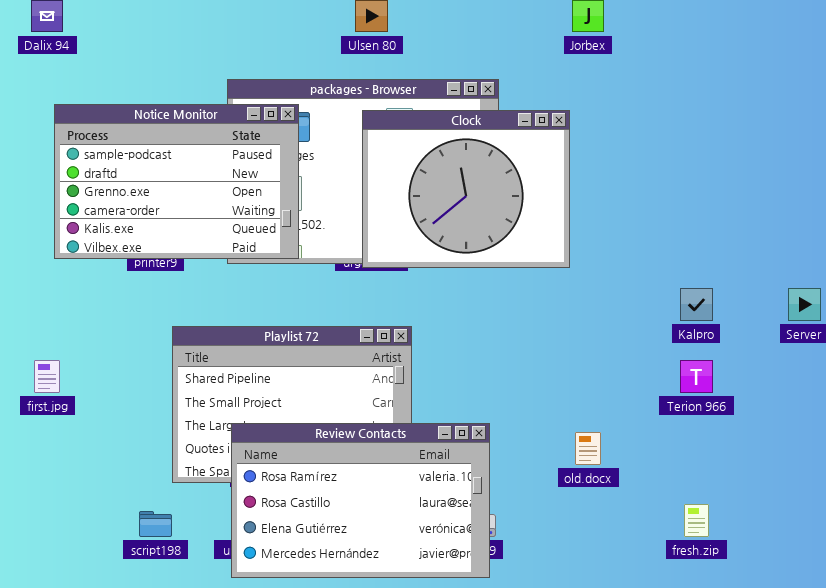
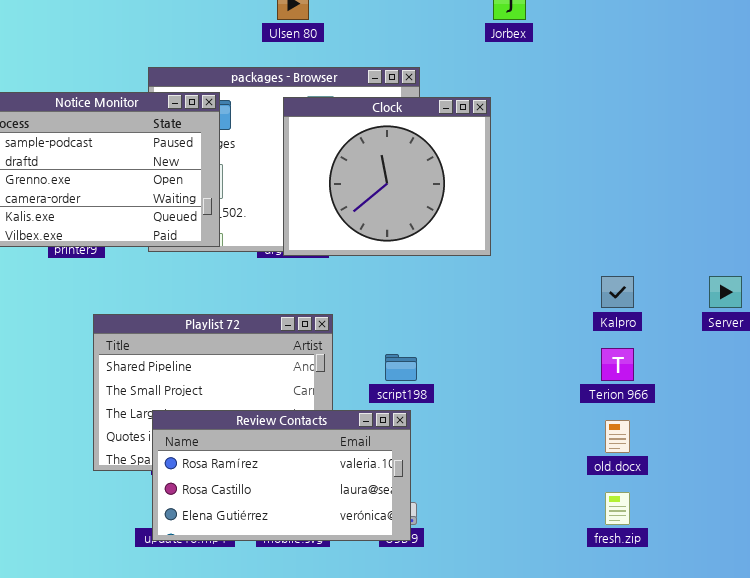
Review Contacts: [231,423,490,578] -> [152,410,411,541], resized
old.docx: [575,432,601,465] -> [605,420,630,453], moved
script198: [139,511,172,537] -> [385,354,417,381], moved

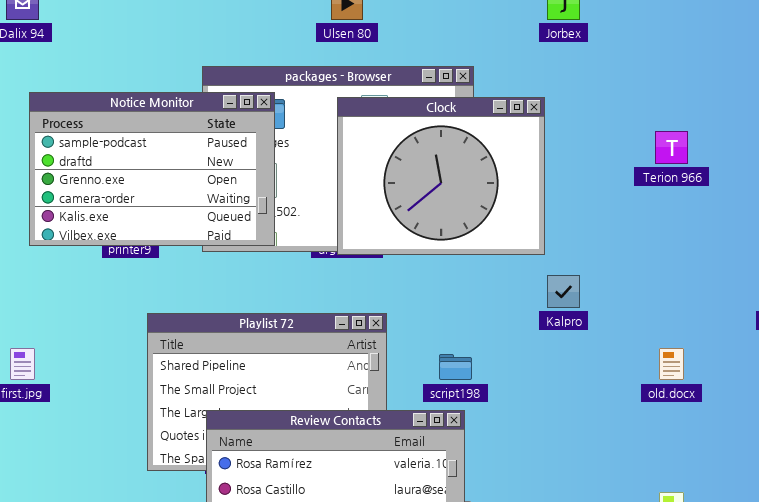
Kalpro: [601,276,634,308] -> [547,275,580,308], moved
Terion 966: [601,348,634,381] -> [655,131,688,164], moved
old.docx: [605,420,630,453] -> [659,348,684,380], moved

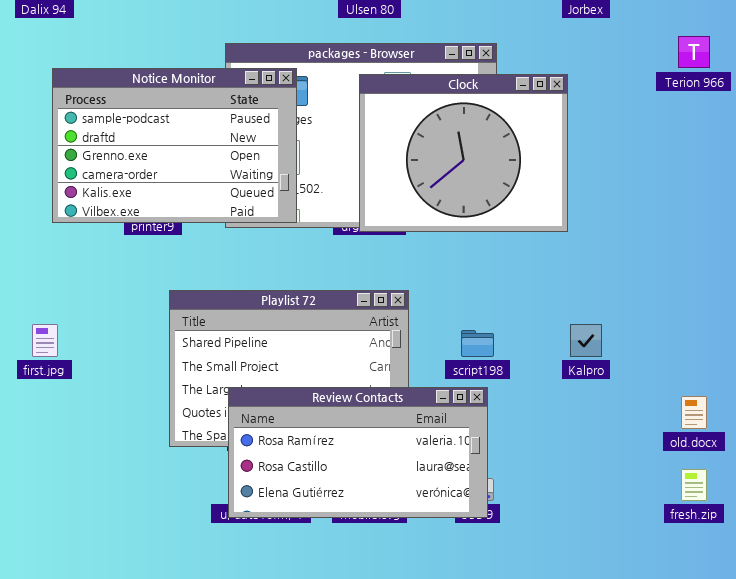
Terion 966: [655,131,688,164] -> [678,36,710,68], moved
Kalpro: [547,275,580,308] -> [570,324,602,357], moved
old.docx: [659,348,684,380] -> [681,396,707,429], moved

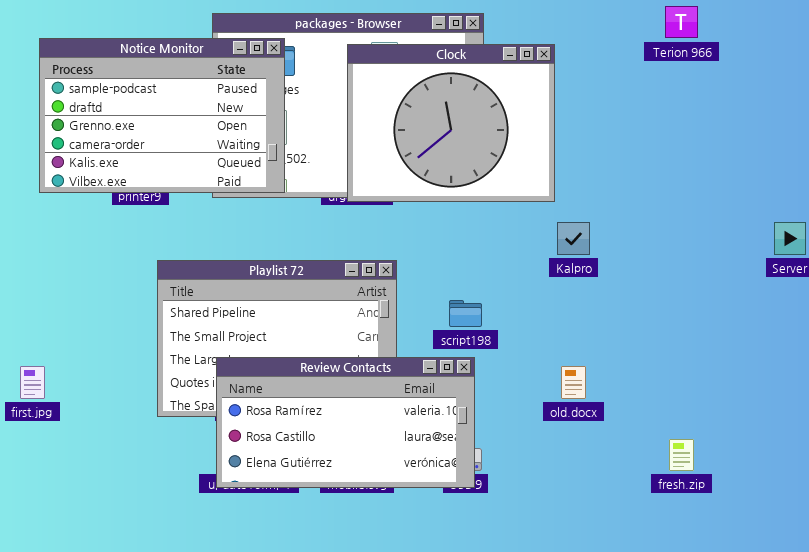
first.jpg: [32,324,58,357] -> [20,366,45,399], moved
Kalpro: [570,324,602,357] -> [557,222,590,255], moved
old.docx: [681,396,707,429] -> [561,366,586,399], moved

